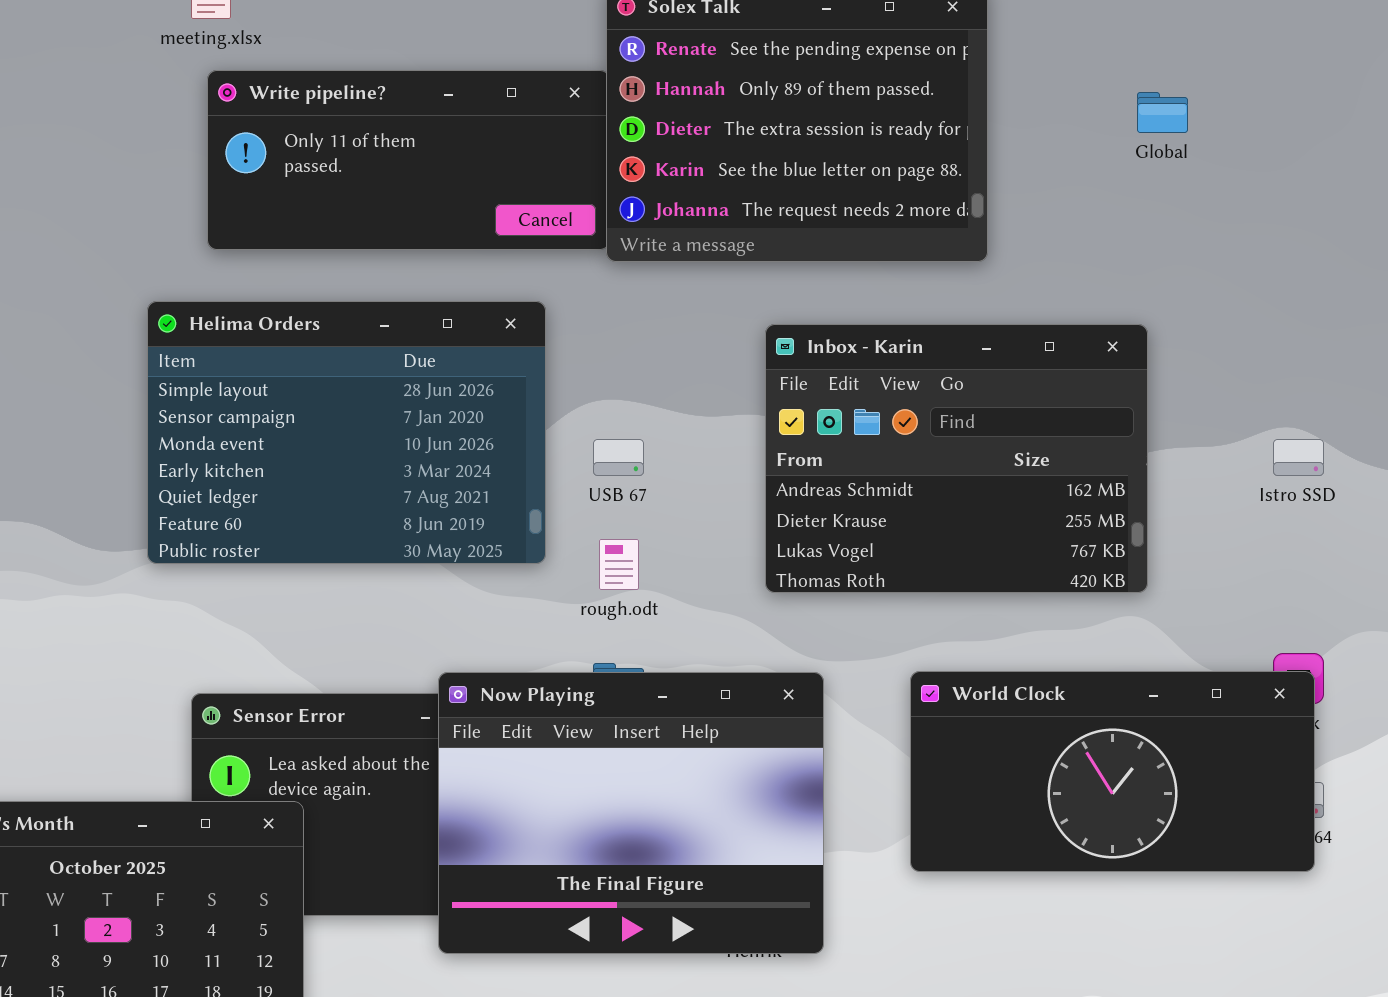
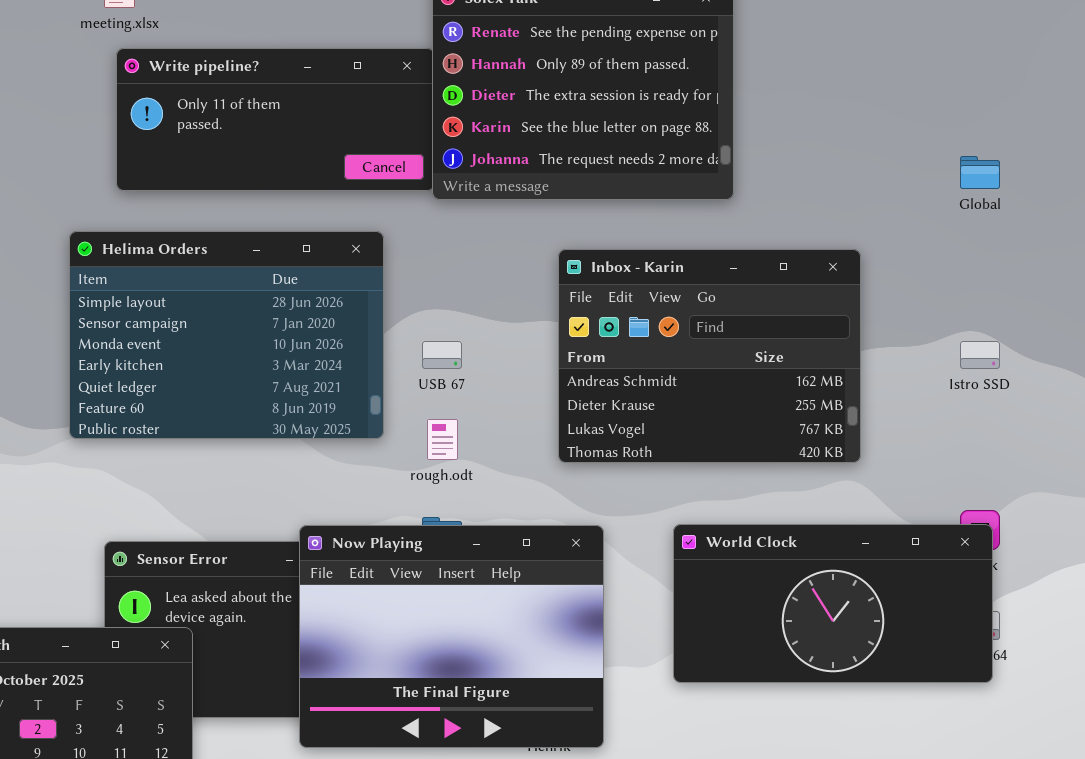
Global: [1137,92,1188,133] -> [960,156,1000,189], moved

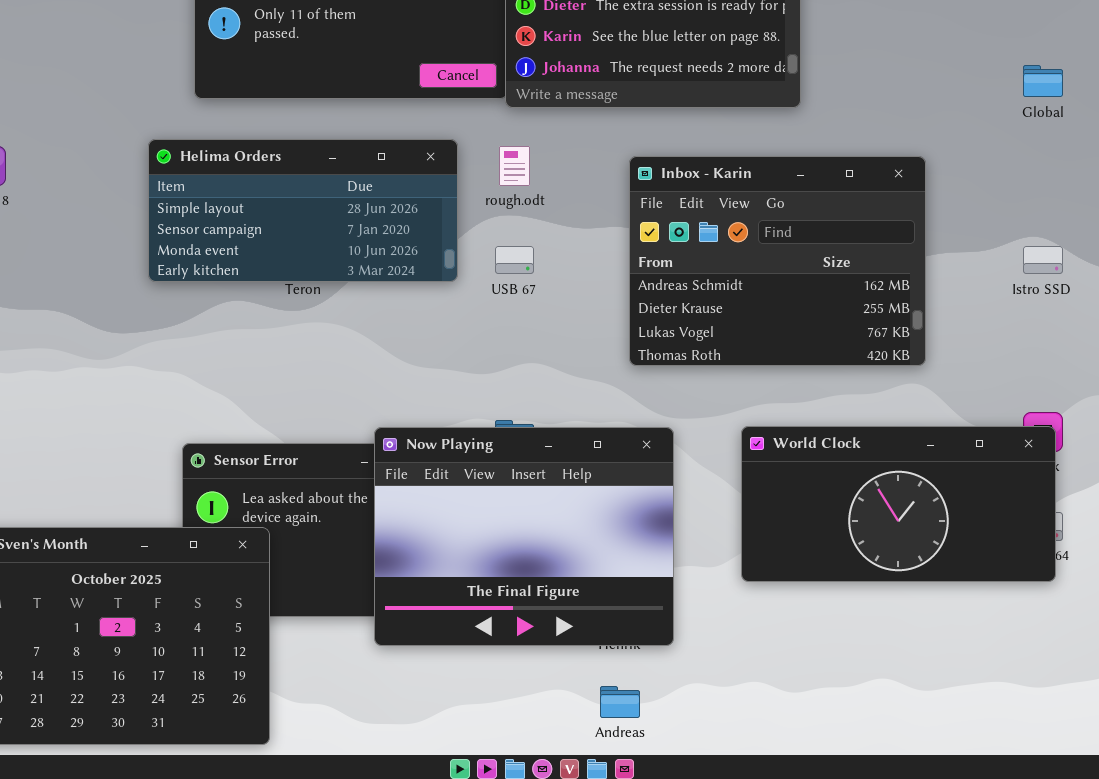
Helima Orders: [69,231,384,439] -> [148,139,458,282], resized
rough.odt: [427,419,458,460] -> [499,146,530,186], moved

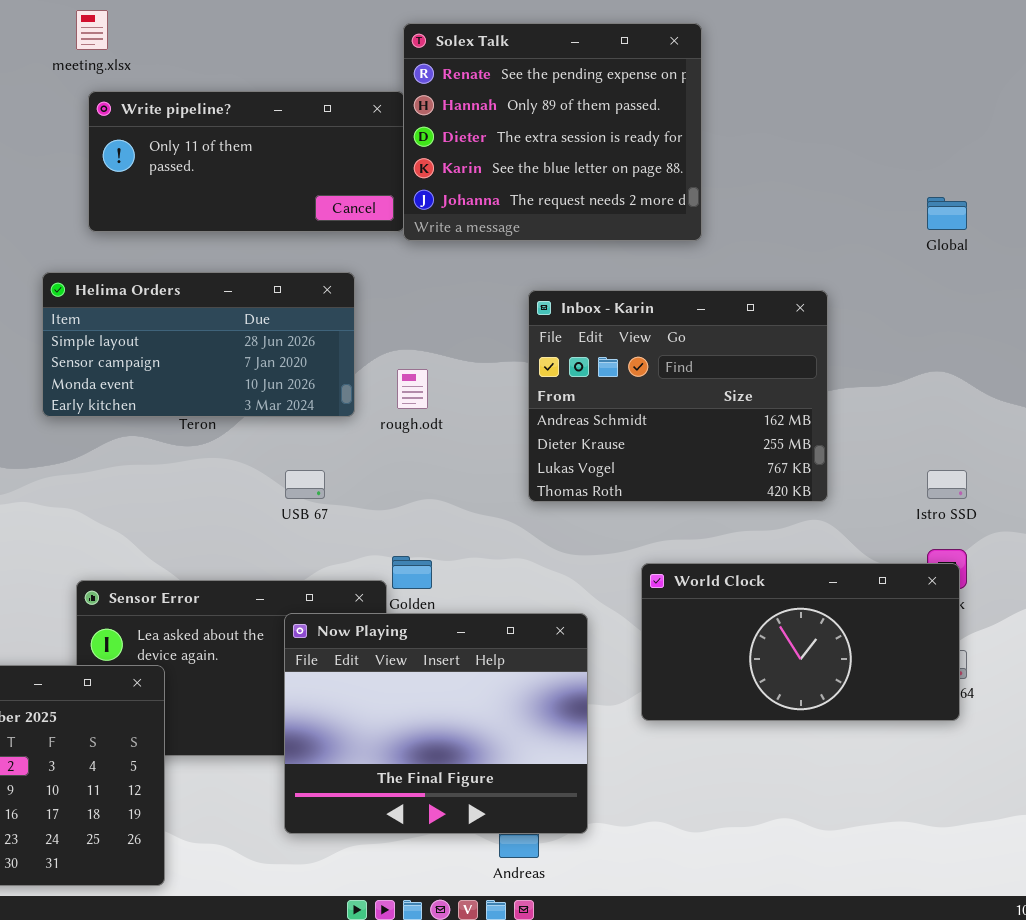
rough.odt: [499,146,530,186] -> [397,369,428,409], moved
USB 67: [495,246,534,274] -> [285,470,325,499], moved
Istro SSD: [1023,246,1063,274] -> [927,470,967,499], moved
Now Playing: [374,427,674,646] -> [284,613,588,834], moved

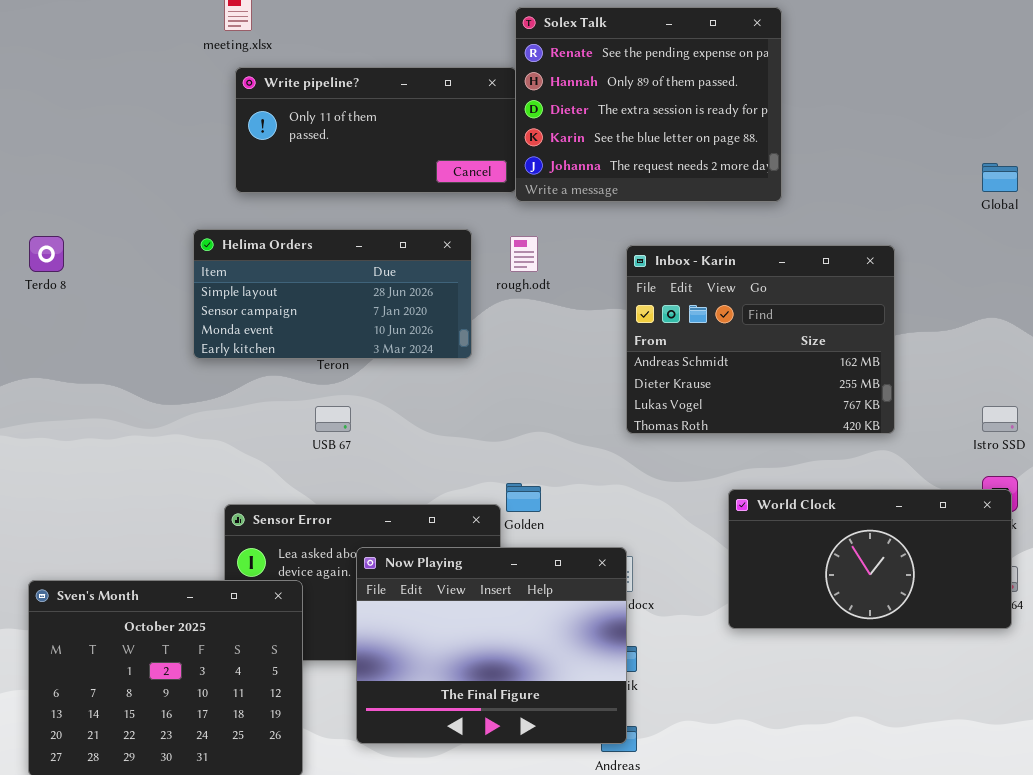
rough.odt: [397,369,428,409] -> [510,236,538,272], moved
USB 67: [285,470,325,499] -> [315,406,351,432], moved
Now Playing: [284,613,588,834] -> [356,547,627,744], moved

